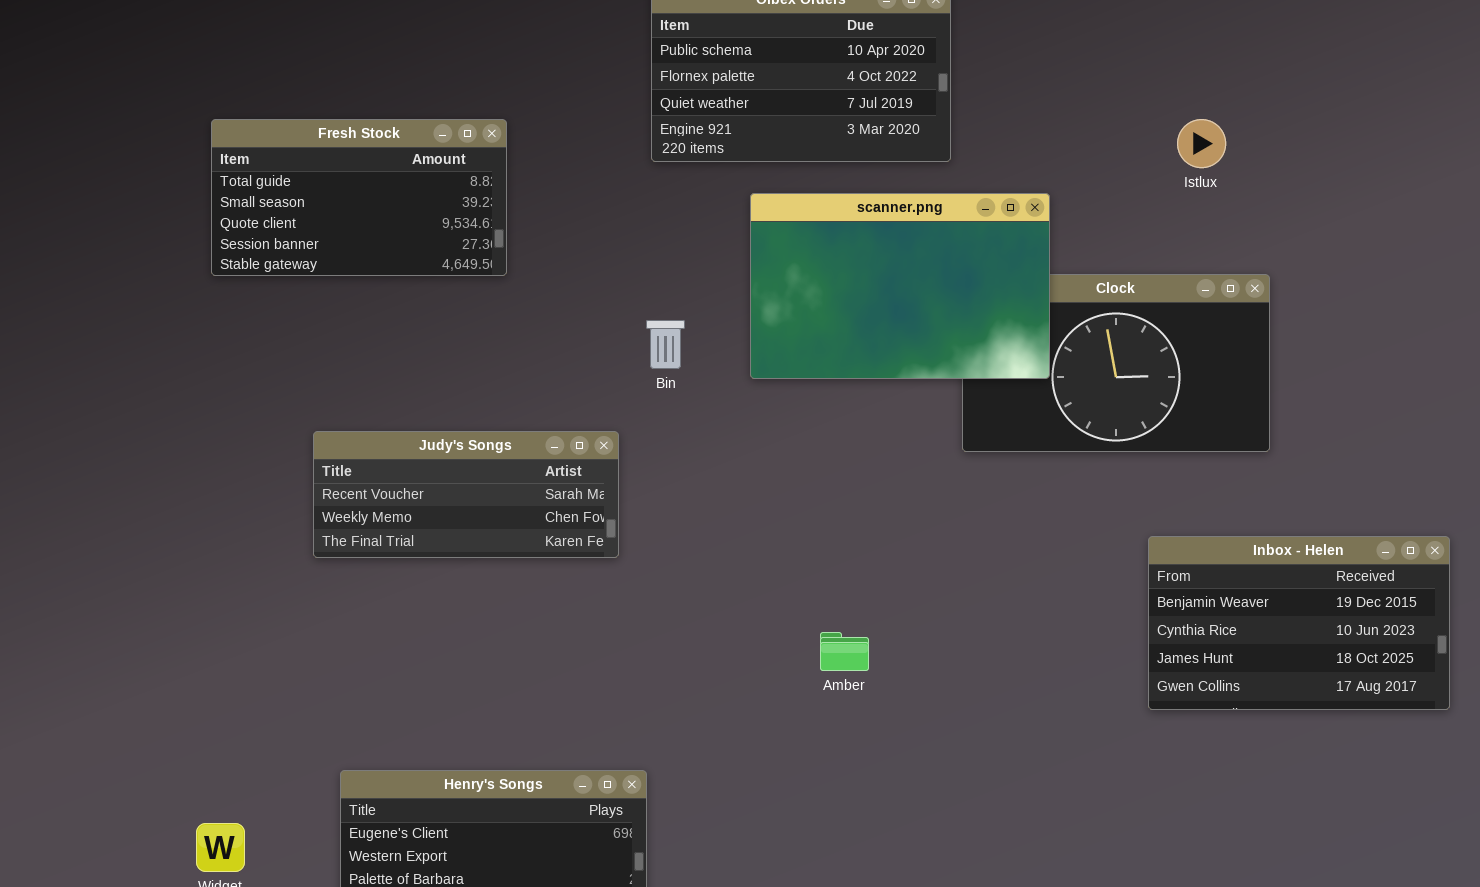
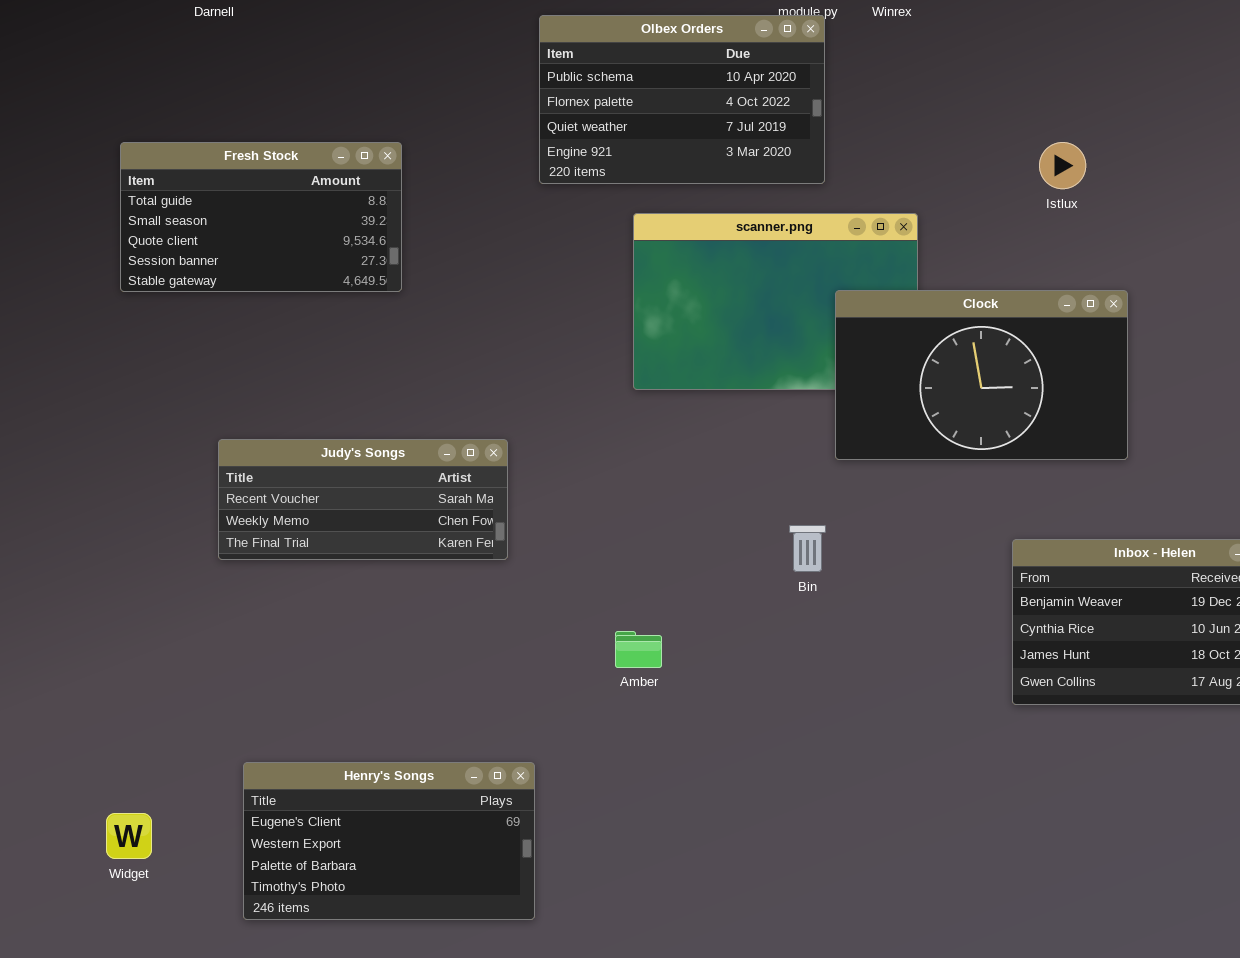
Clock: [962,274,1270,452] -> [835,290,1128,460], raised
Bin: [646,320,685,369] -> [789,525,826,572], moved
Amber: [820,632,869,671] -> [615,631,662,668], moved

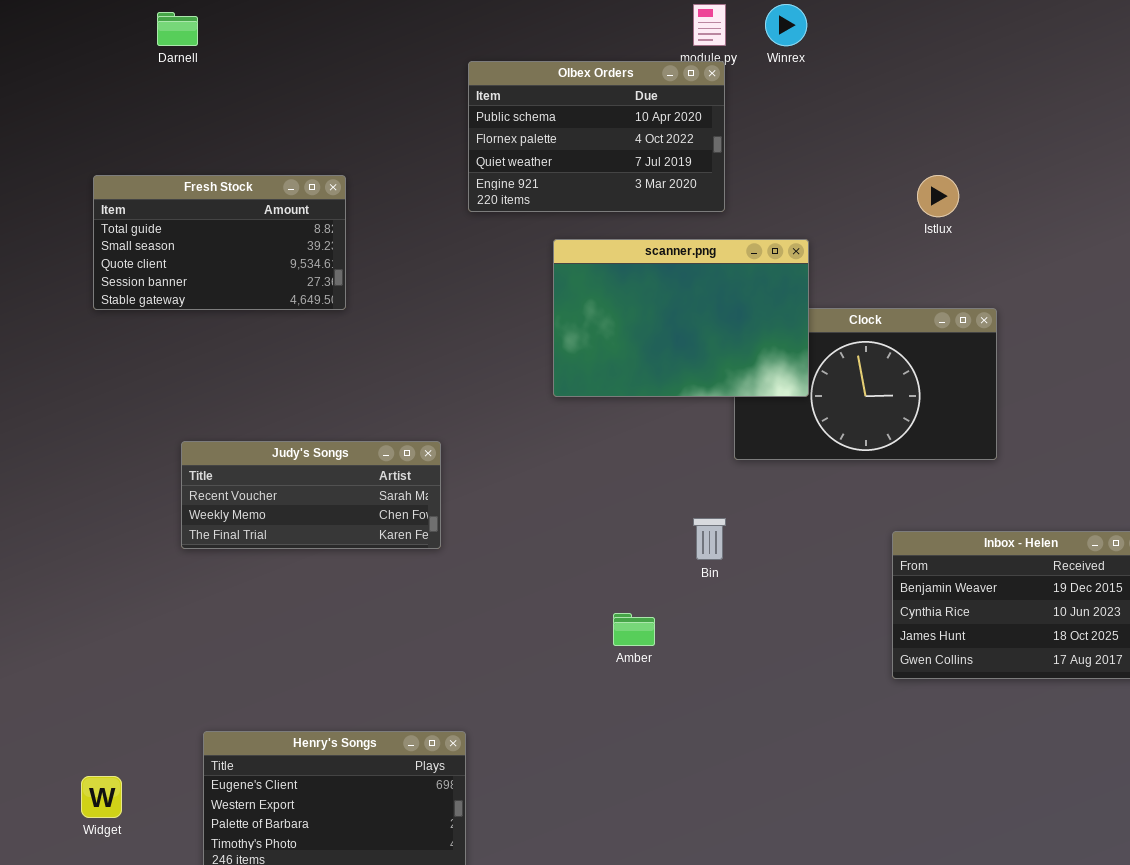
scanner.png: [633,213,918,390] -> [553,239,809,397], raised
Amber: [615,631,662,668] -> [613,613,655,646], moved

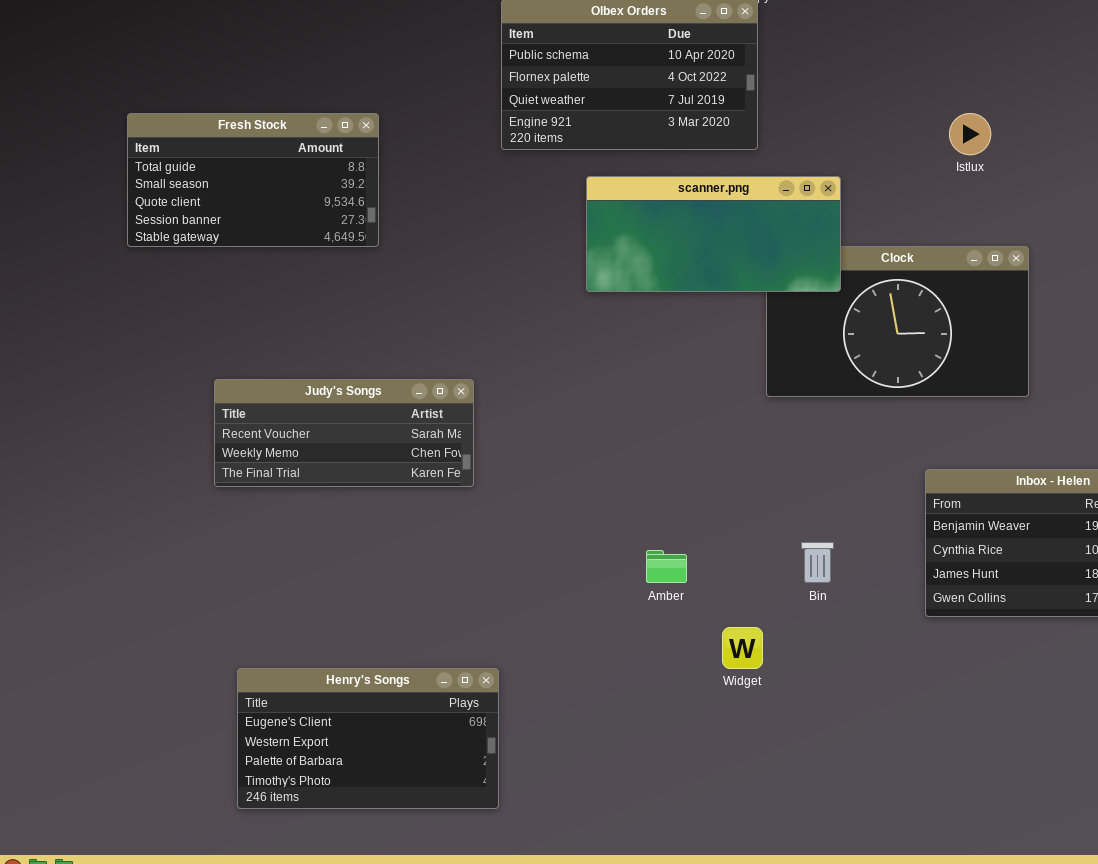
scanner.png: [553,239,809,397] -> [586,176,841,292], resized
Bin: [693,518,726,560] -> [801,542,834,583], moved
Widget: [81,776,122,818] -> [722,627,763,669], moved

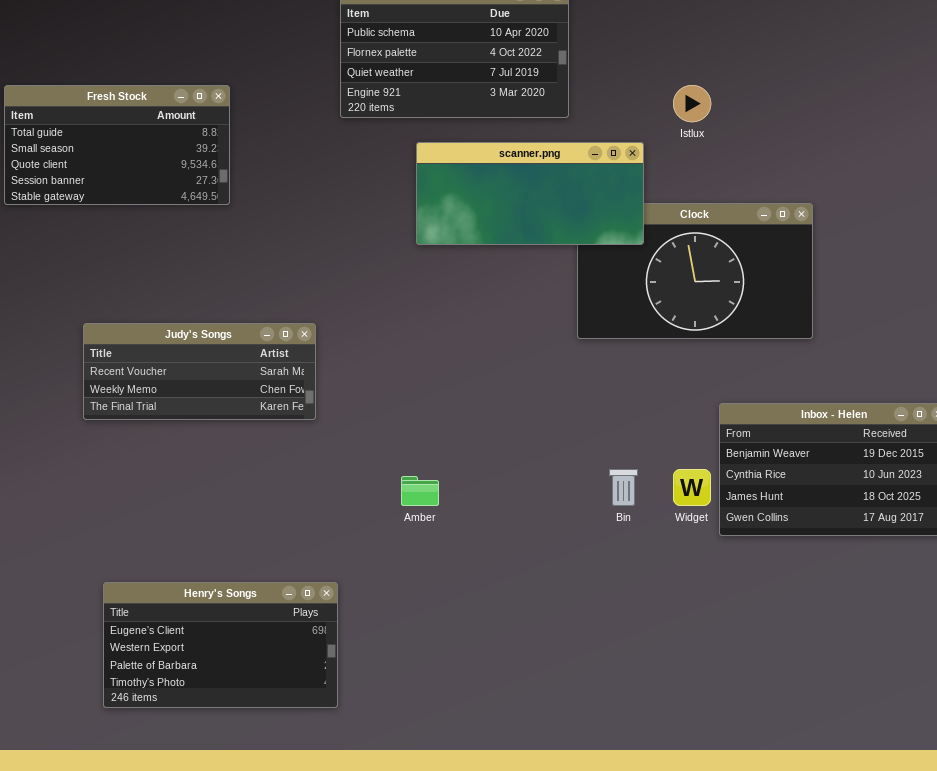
Istlux: [949,113,991,155] -> [673,85,711,122], moved
Amber: [646,550,687,583] -> [401,476,439,506], moved
Widget: [722,627,763,669] -> [673,469,711,506], moved

